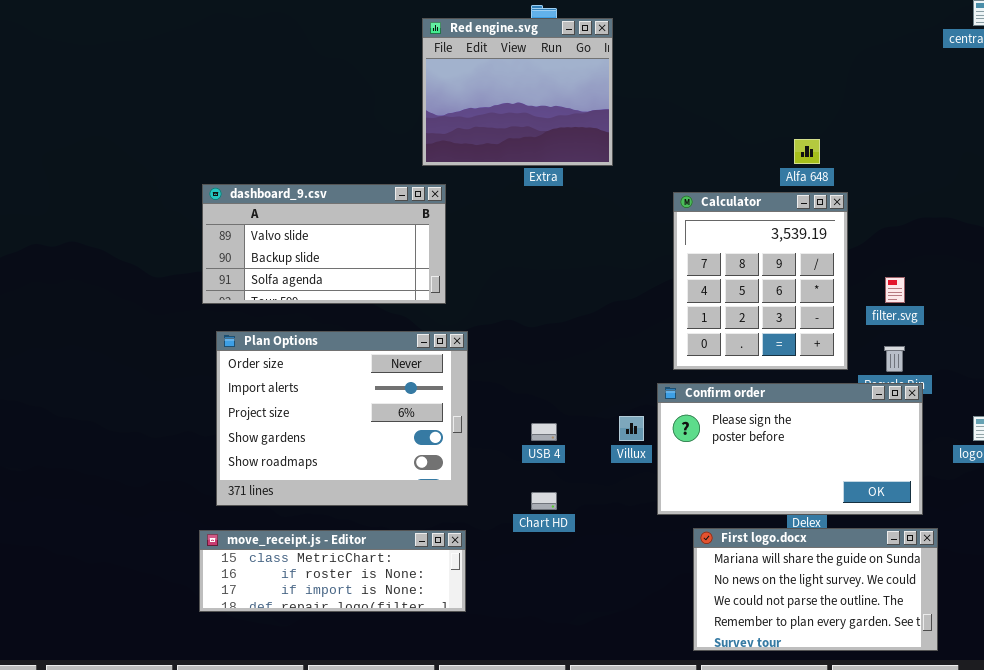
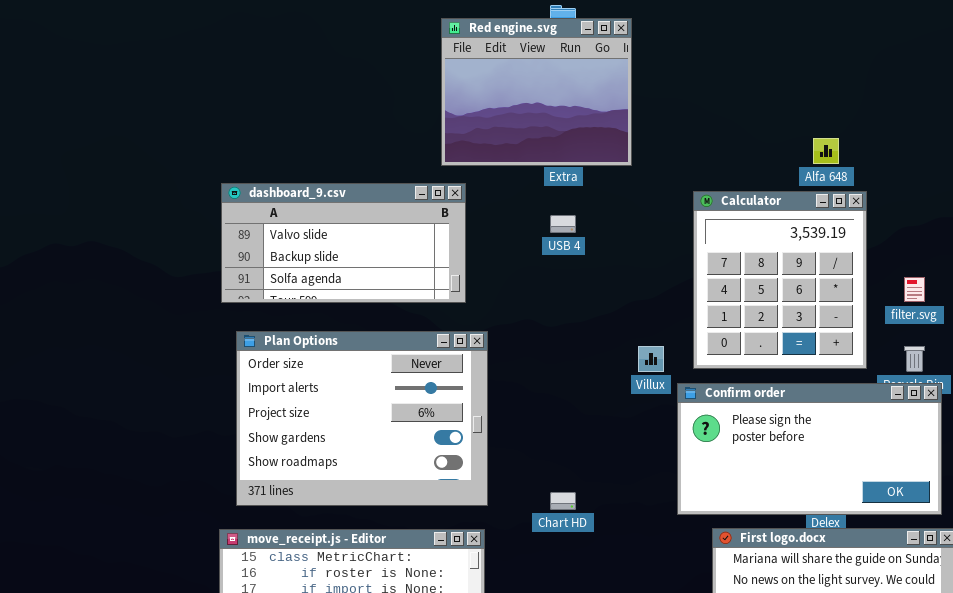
Villux: [619,416,644,441] -> [638,346,664,372], moved
USB 4: [531,423,557,441] -> [550,215,576,233], moved

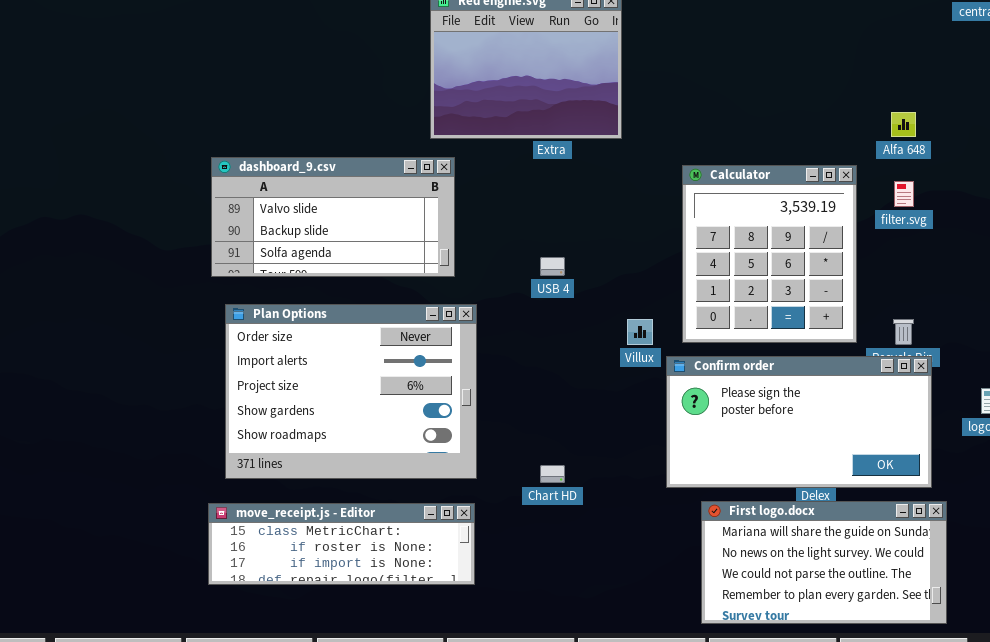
Alfa 648: [813,138,839,164] -> [891,112,916,137], moved
USB 4: [550,215,576,233] -> [540,257,565,276], moved
filter.svg: [904,277,925,302] -> [894,181,914,207], moved

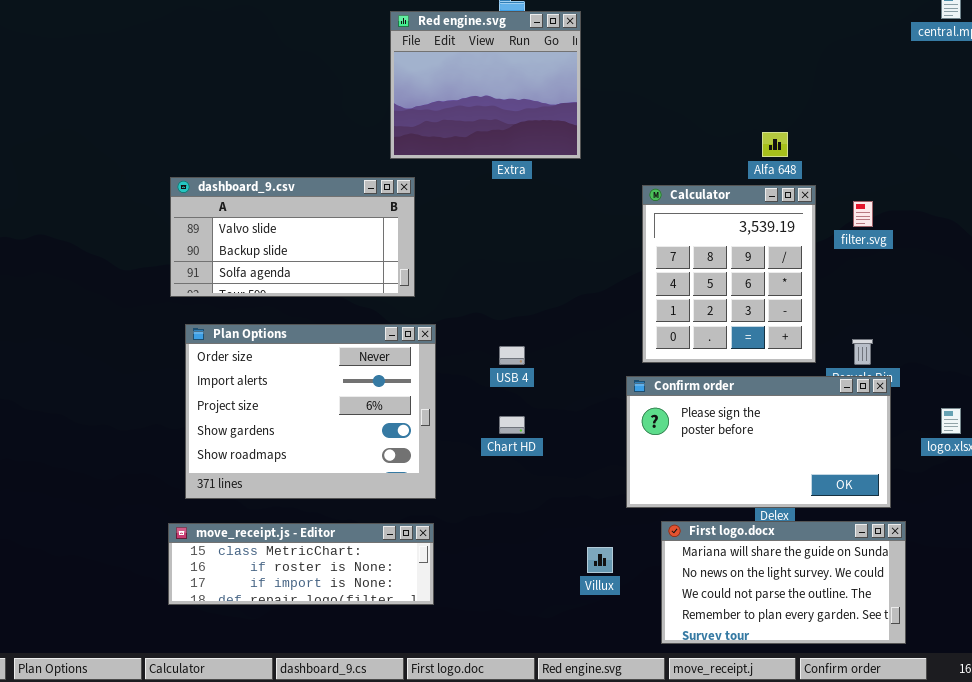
Alfa 648: [891,112,916,137] -> [762,132,788,157], moved
USB 4: [540,257,565,276] -> [499,346,525,365], moved
Villux: [627,319,653,345] -> [587,547,613,573], moved
Chart HD: [540,465,565,483] -> [499,416,525,434], moved

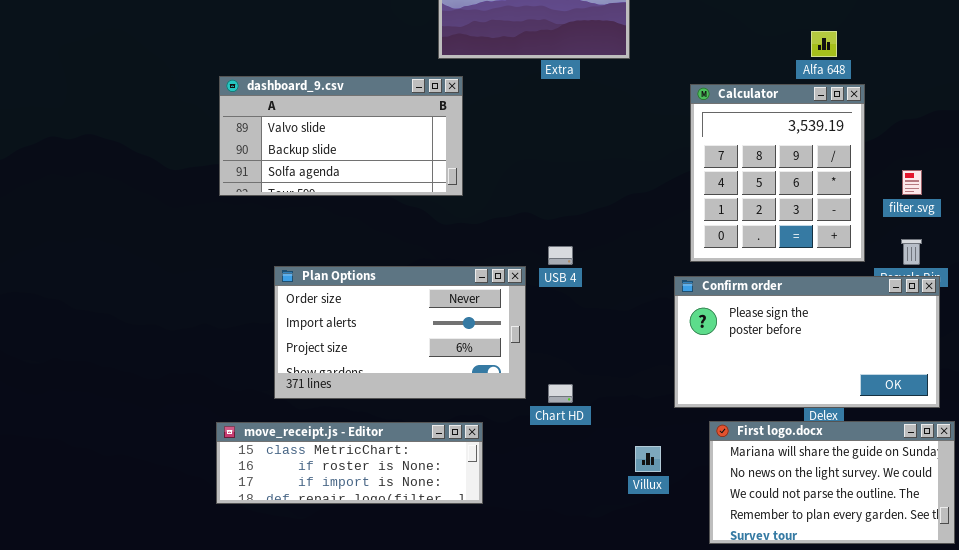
filter.svg: [853,201,873,227] -> [902,170,922,195], moved
Plan Options: [185,324,436,499] -> [274,266,526,399], moved, resized
Chart HD: [499,416,525,434] -> [548,384,573,403], moved

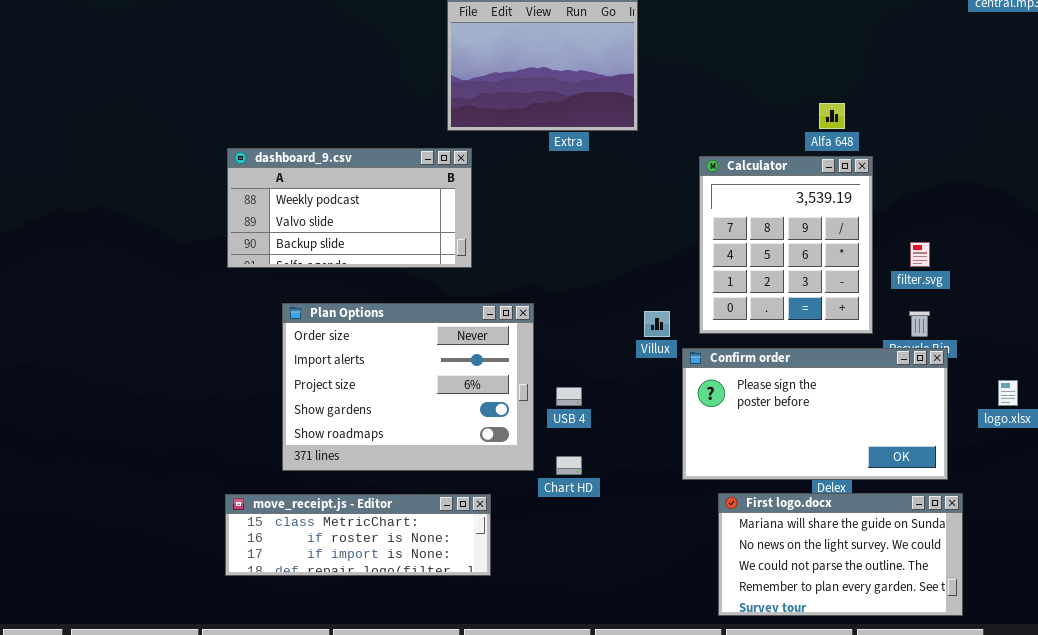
dashboard_9.csv: [219,76,463,196] -> [227,148,472,268], scrolled up 1 row
USB 4: [548,246,573,265] -> [556,387,582,406], moved
Plan Options: [274,266,526,399] -> [282,303,534,471], resized
Villux: [635,446,661,472] -> [644,311,670,337], moved

